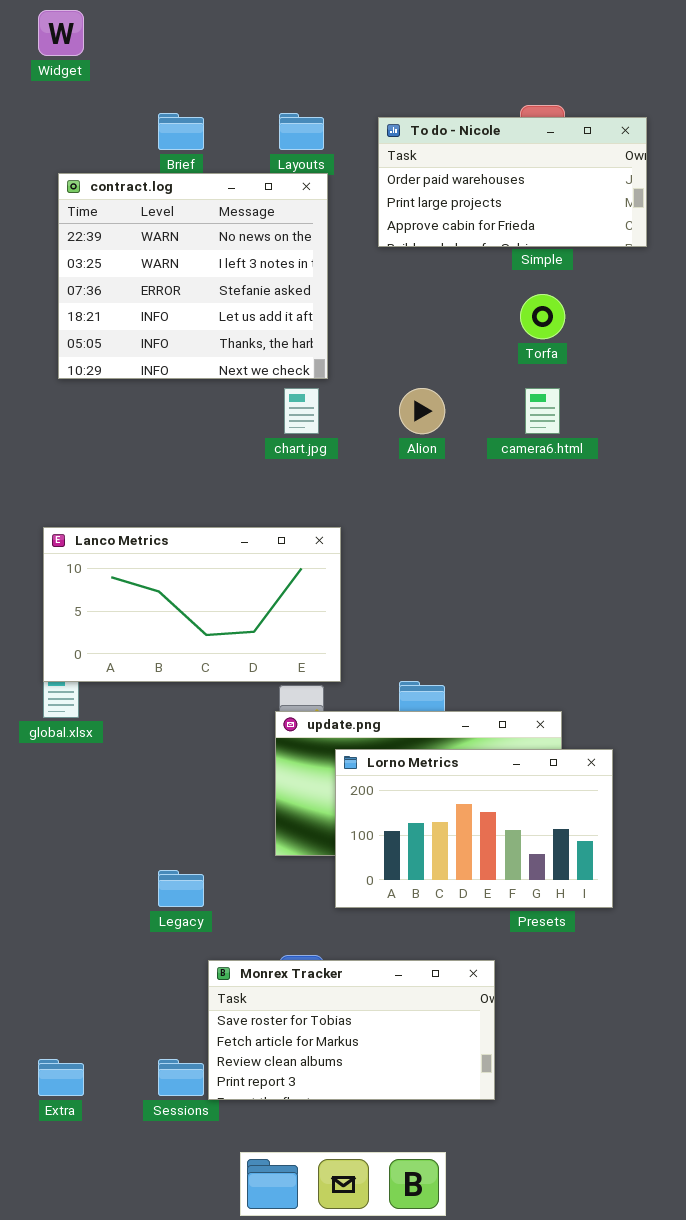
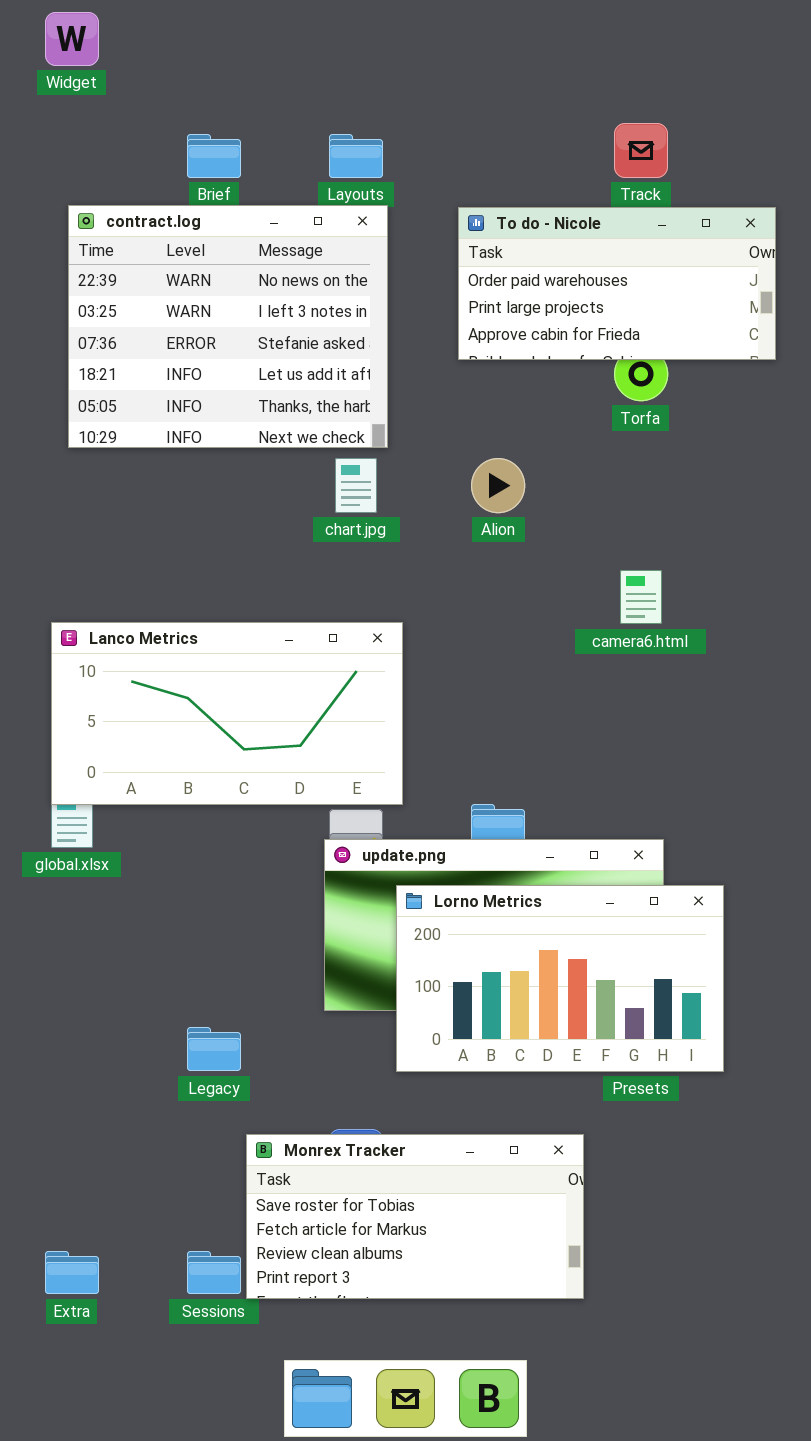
To do - Nicole: [378,117,647,247] -> [458,207,776,360], moved
camera6.html: [525,388,560,434] -> [620,570,662,624], moved

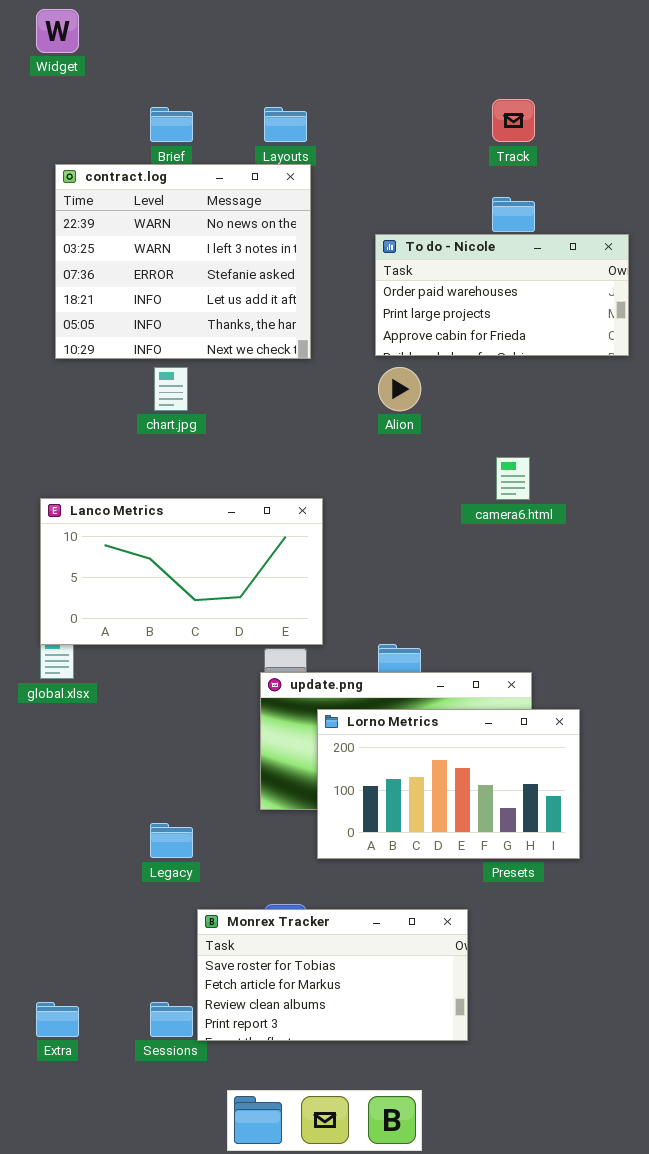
To do - Nicole: [458,207,776,360] -> [375,234,629,356], moved
chart.jpg: [335,458,377,513] -> [154,367,188,411], moved

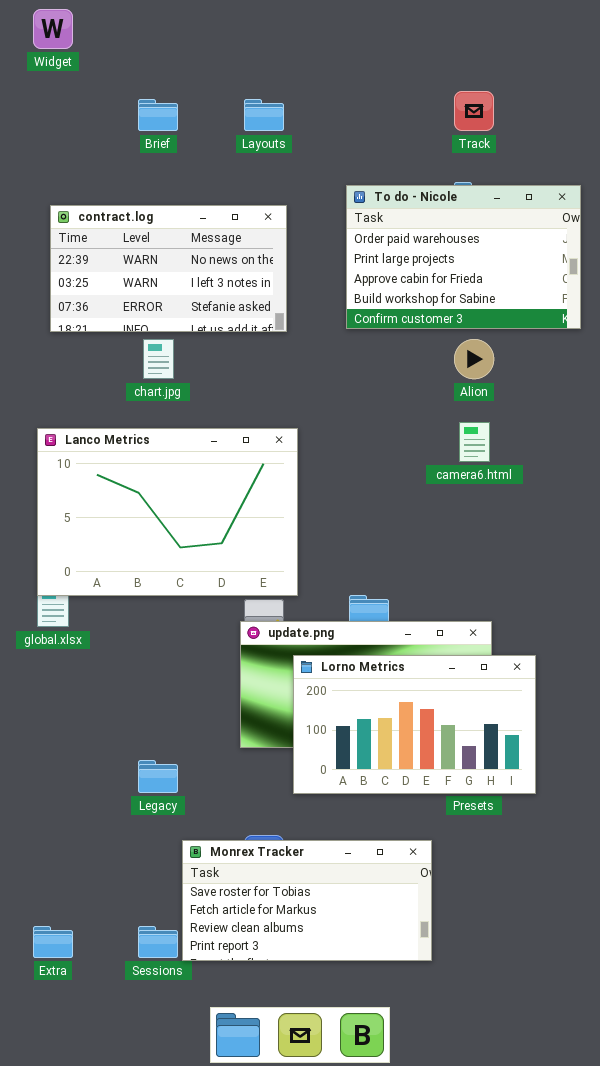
contract.log: [55,164,311,359] -> [50,205,287,332], resized
To do - Nicole: [375,234,629,356] -> [346,185,581,329], resized
Alion: [378,367,421,411] -> [454,339,494,379], moved
Lanco Metrics: [40,498,323,645] -> [37,428,298,596], resized

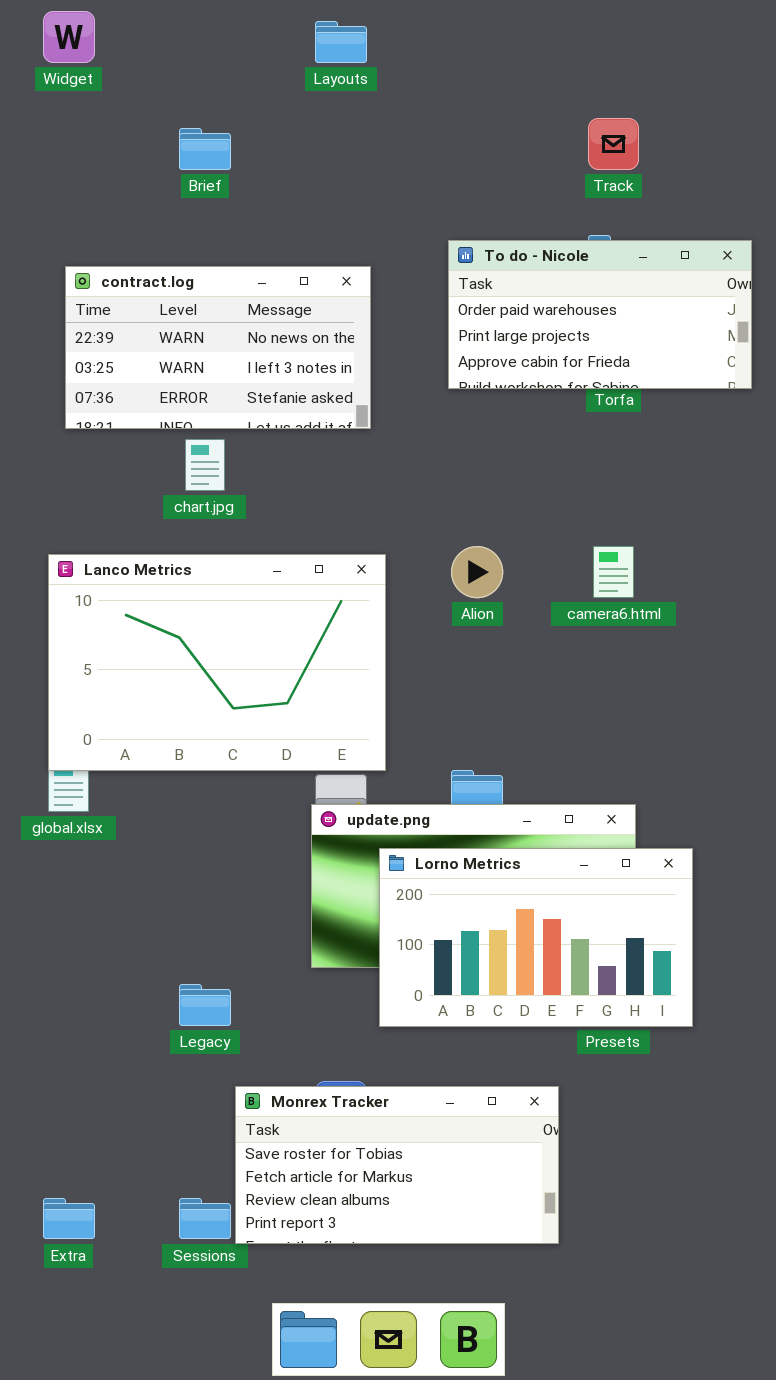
Layouts: [244,99,284,131] -> [315,21,367,63], moved
To do - Nicole: [346,185,581,329] -> [448,240,752,389], resized
Alion: [454,339,494,379] -> [451,546,503,598], moved

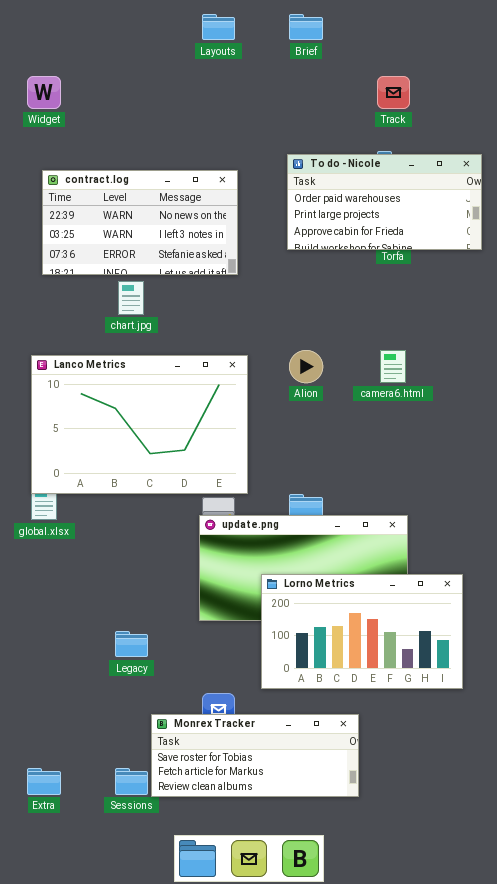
Widget: [43,11,95,63] -> [27,76,61,109], moved
Brief: [179,128,231,170] -> [289,14,323,40], moved
Lorno Metrics: [379,848,693,1027] -> [261,574,463,689], moved
Monrex Tracker: [235,1086,559,1244] -> [151,714,359,797], resized

